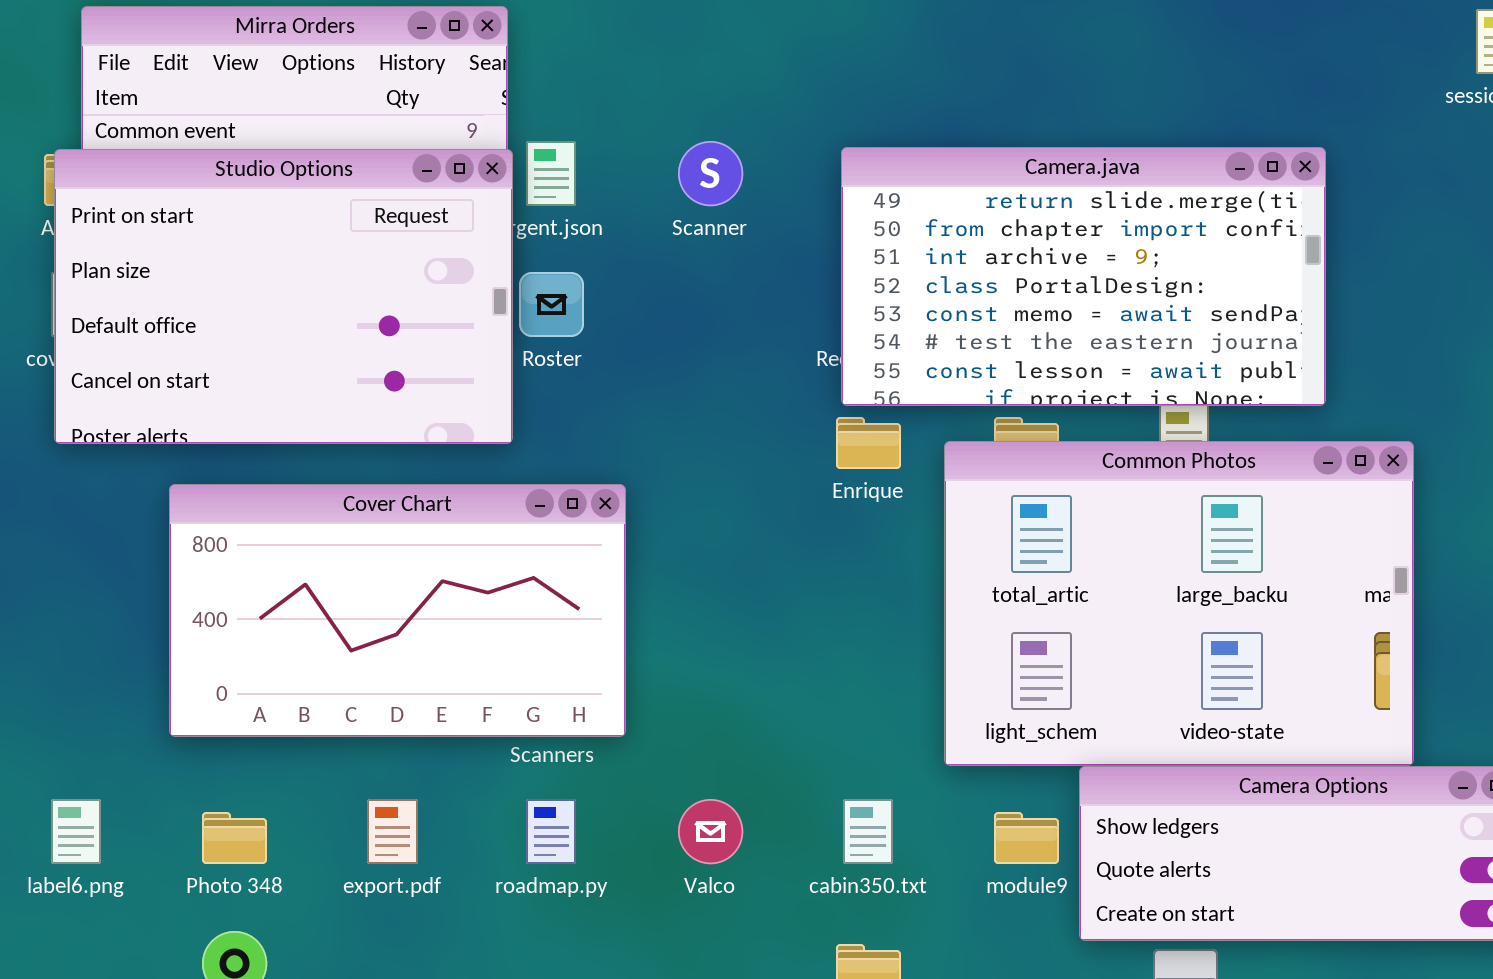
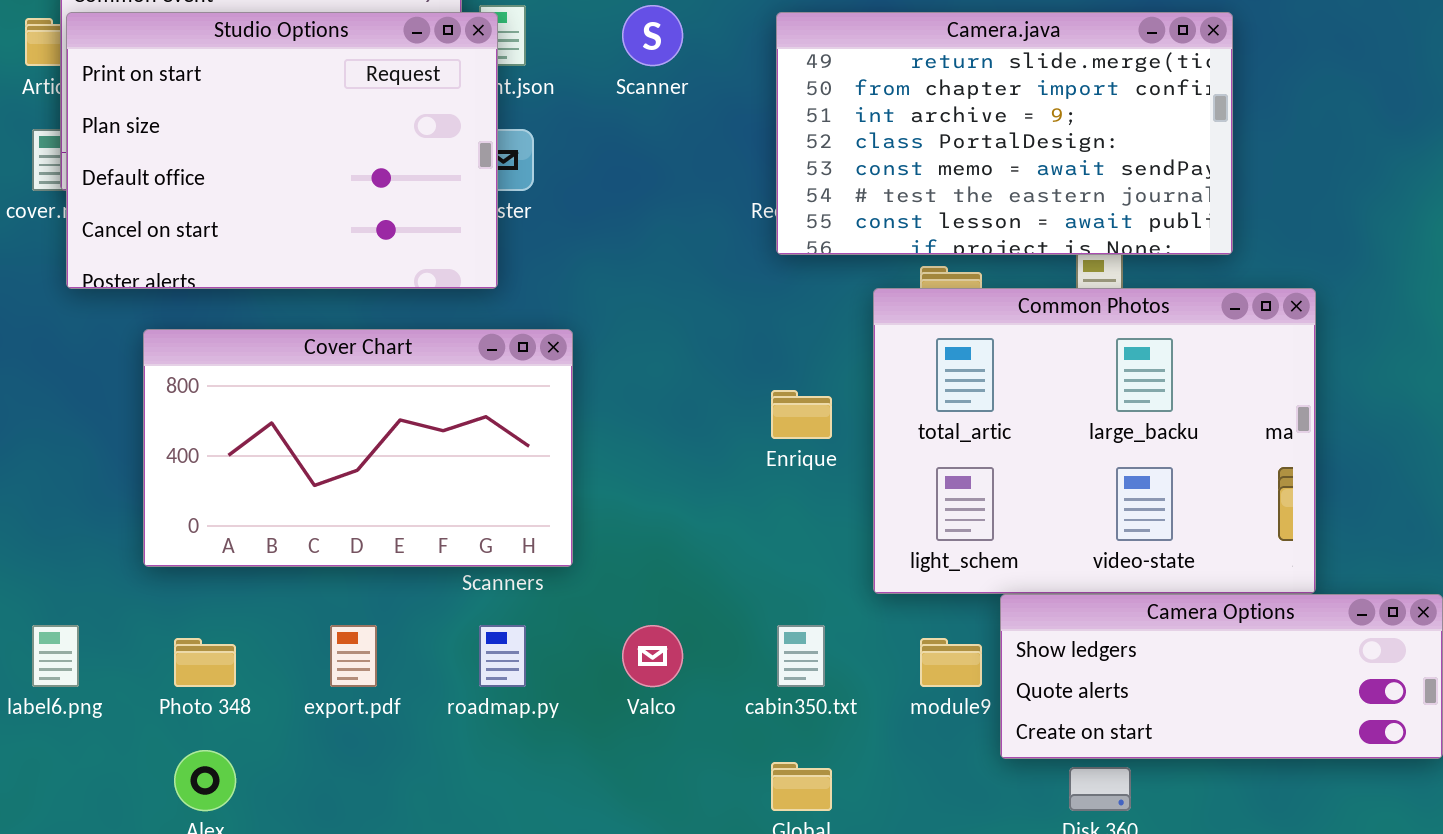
Studio Options: [54,149,513,444] -> [66,12,498,289], moved
Enrique: [836,417,901,469] -> [771,390,832,439], moved

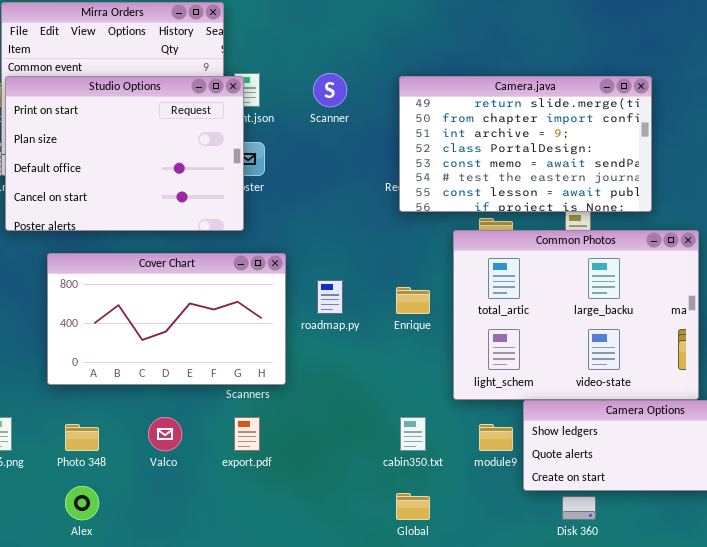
export.pdf: [330,625,377,687] -> [234,417,260,451], moved
roadmap.py: [479,625,526,687] -> [317,280,343,314], moved
Valco: [622,625,683,687] -> [148,417,182,451], moved

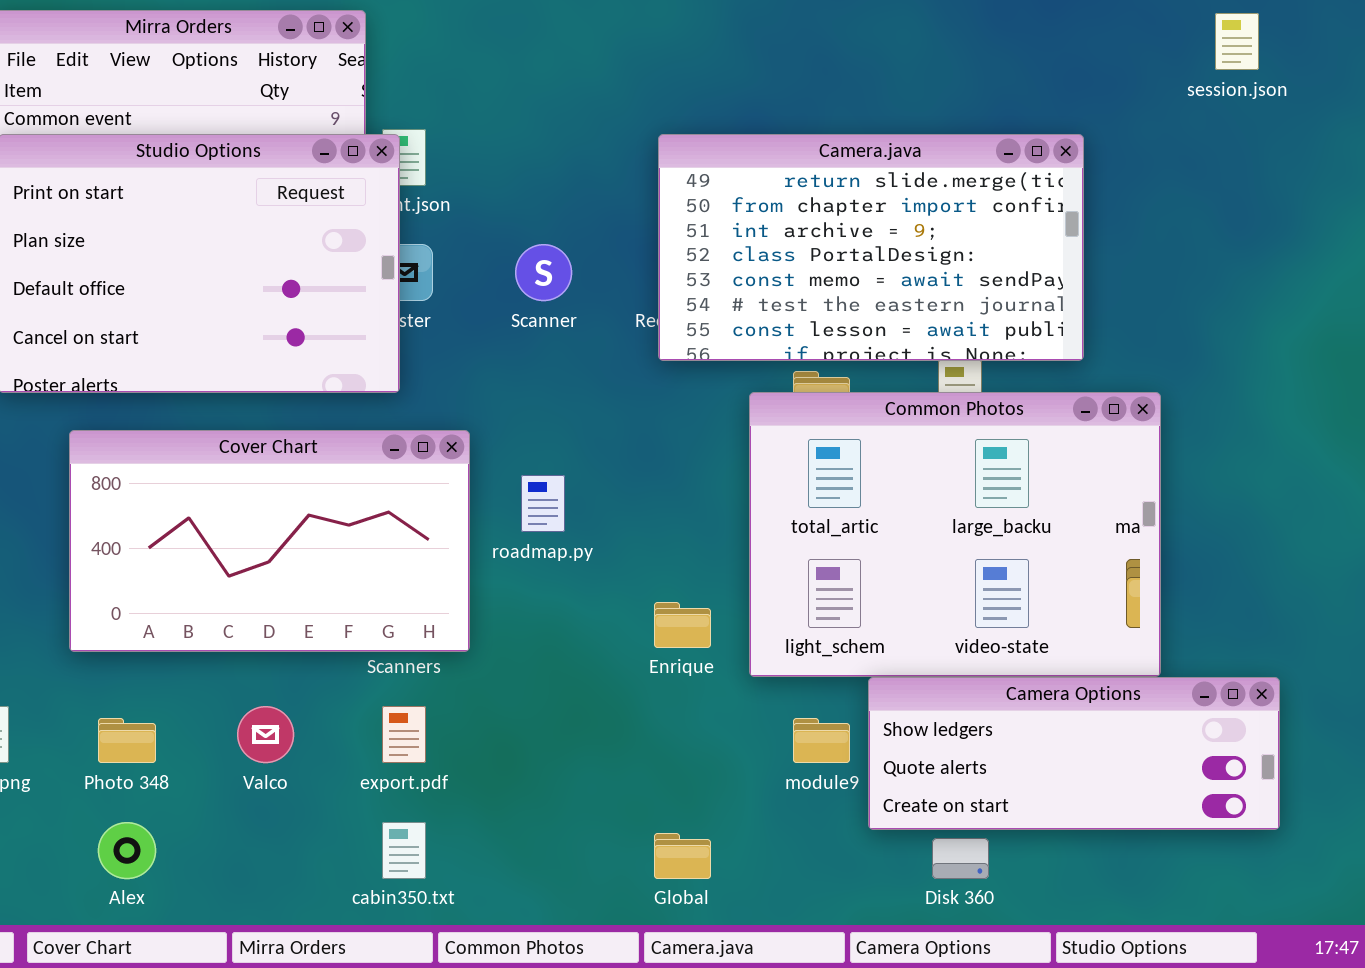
Scanner: [313,73,347,107] -> [515,244,572,301], moved
Enrique: [396,287,430,314] -> [654,602,711,648], moved
cabin350.txt: [400,417,426,451] -> [382,822,426,879], moved

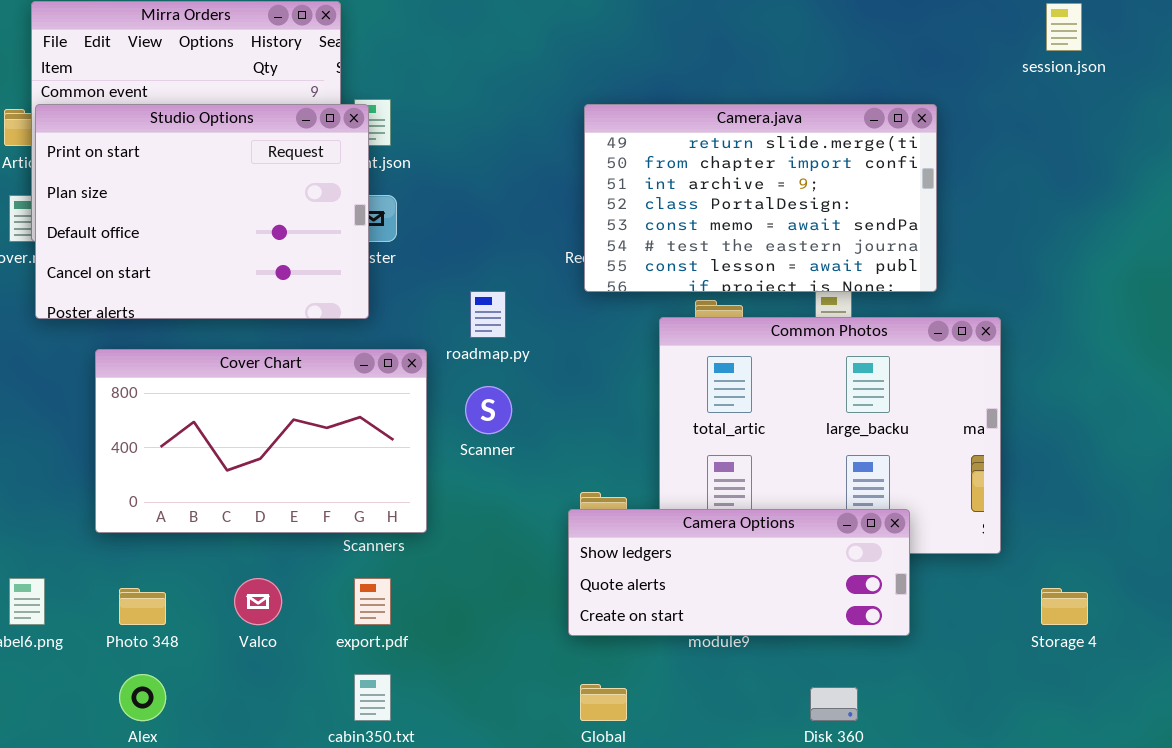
Scanner: [515,244,572,301] -> [465,386,512,434], moved
roadmap.py: [521,475,565,532] -> [470,291,506,338], moved
Camera Options: [868,677,1280,830] -> [568,509,910,636], moved

